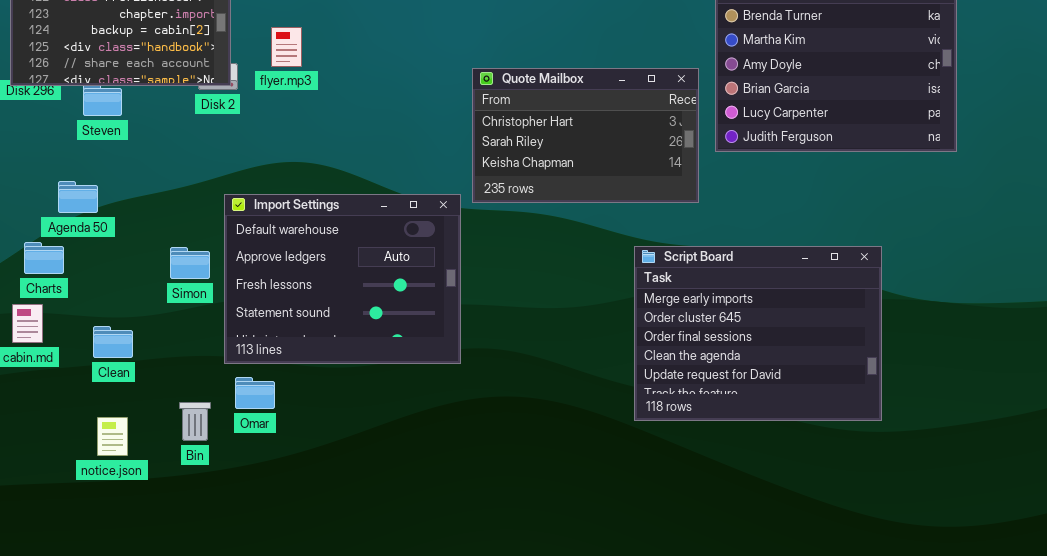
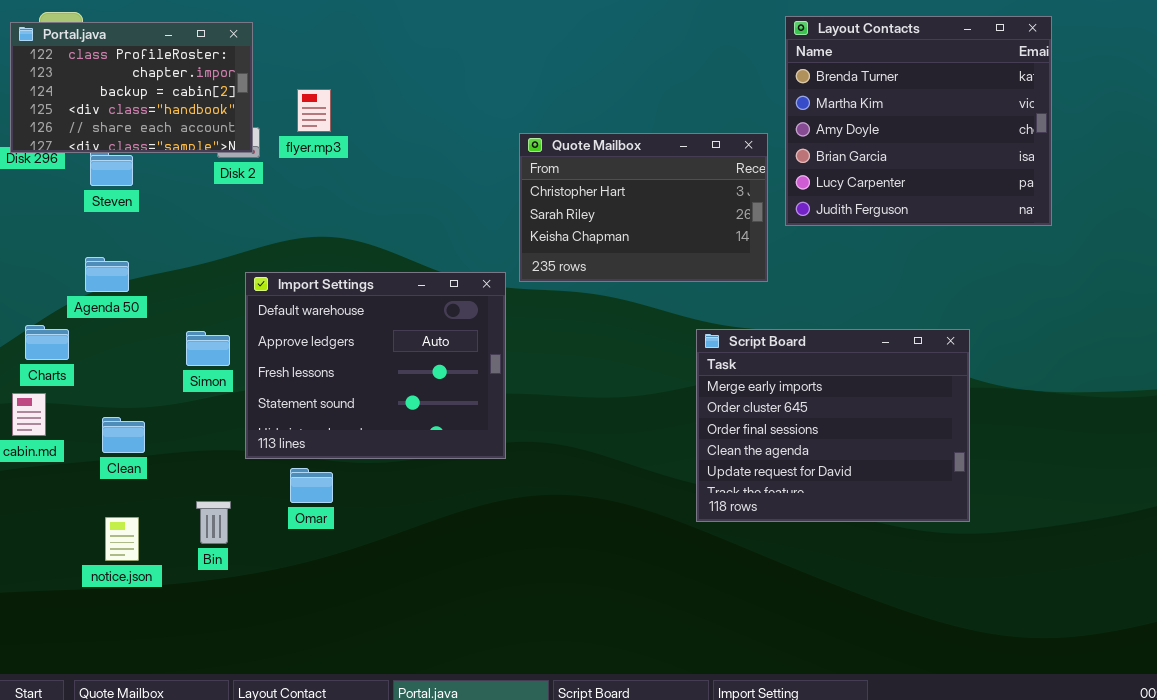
Agenda 50: [58,181,98,213] -> [85,257,129,292], moved
Omar: [235,377,275,409] -> [290,468,333,503], moved

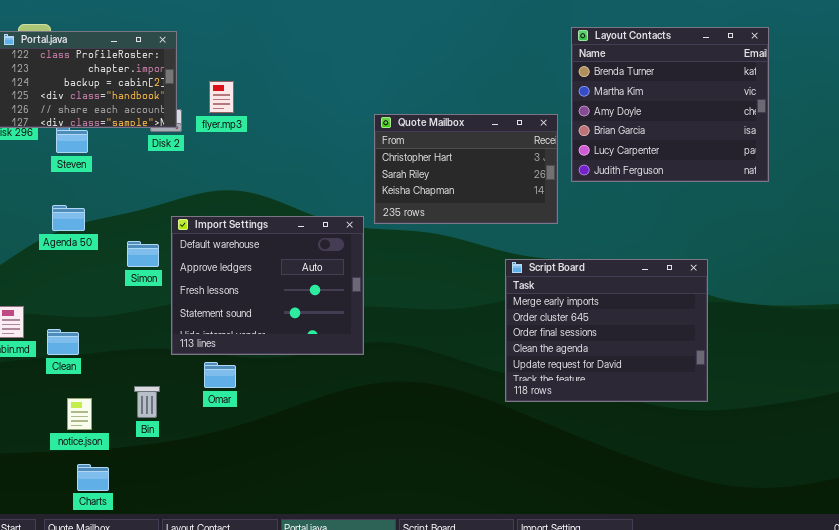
Charts: [25,325,69,360] -> [77,464,109,491], moved
Simon: [186,331,230,366] -> [127,241,159,267], moved
Clean: [102,417,145,453] -> [47,329,79,355], moved

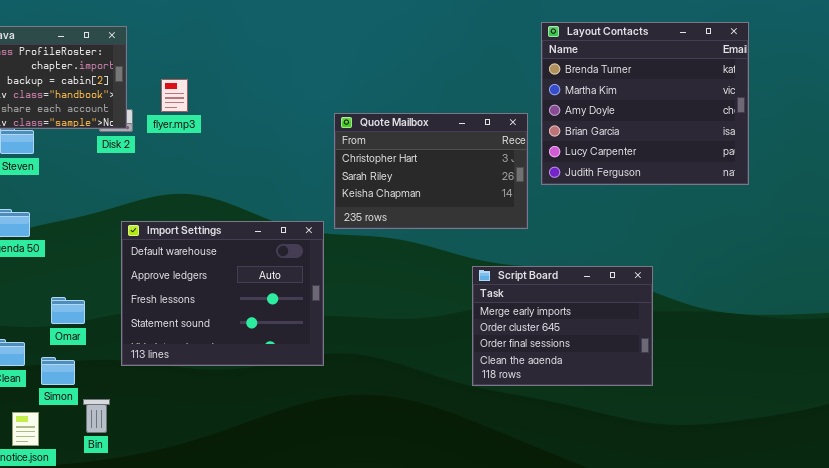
Simon: [127,241,159,267] -> [41,357,75,385], moved
Script Board: [505,259,708,402] -> [472,266,653,386], resized
Omar: [204,362,236,388] -> [51,297,85,324], moved

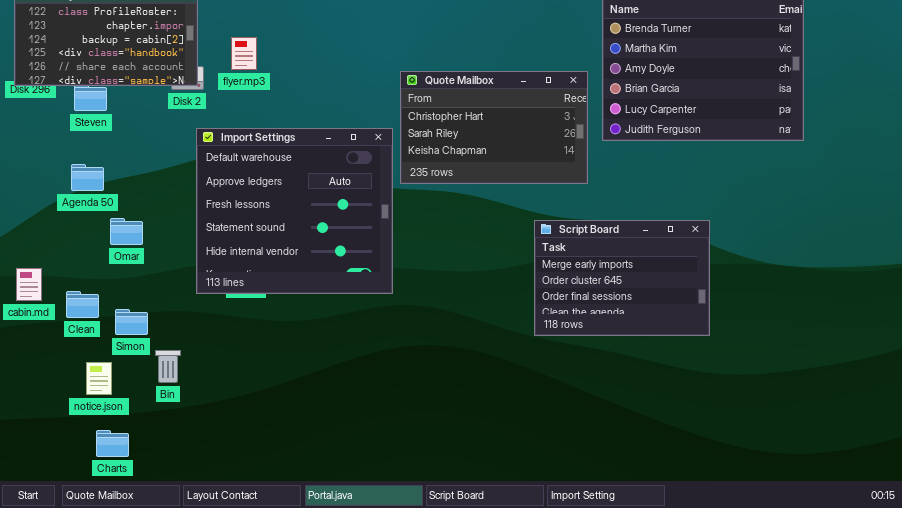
Import Settings: [121,221,324,366] -> [196,128,393,294], moved, resized
Omar: [51,297,85,324] -> [110,218,143,245], moved

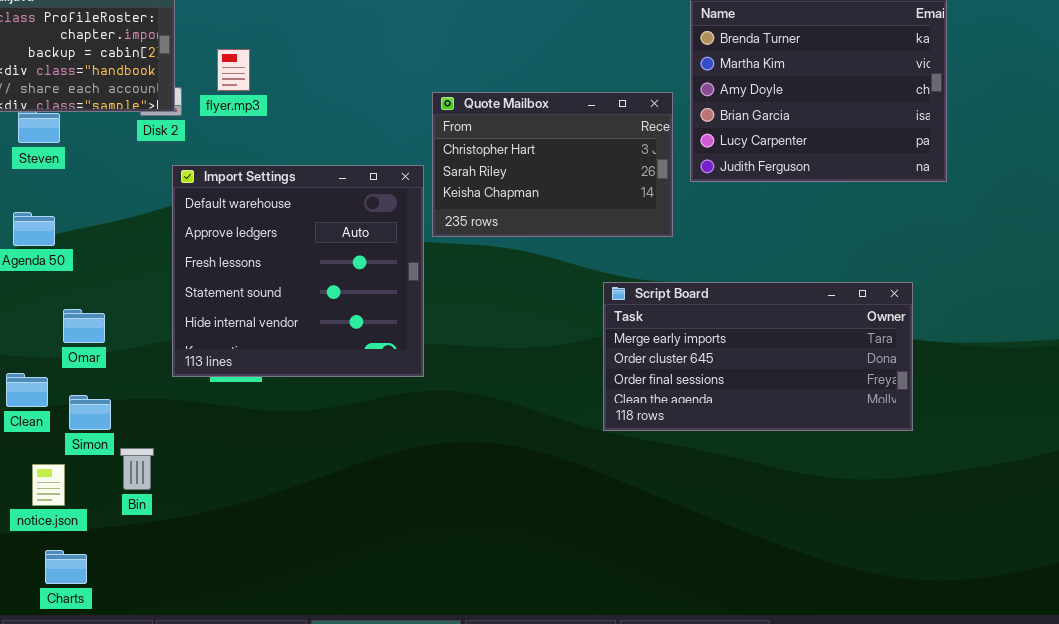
Omar: [110,218,143,245] -> [63,309,105,343], moved
Script Board: [534,220,710,336] -> [603,282,913,431], resized

